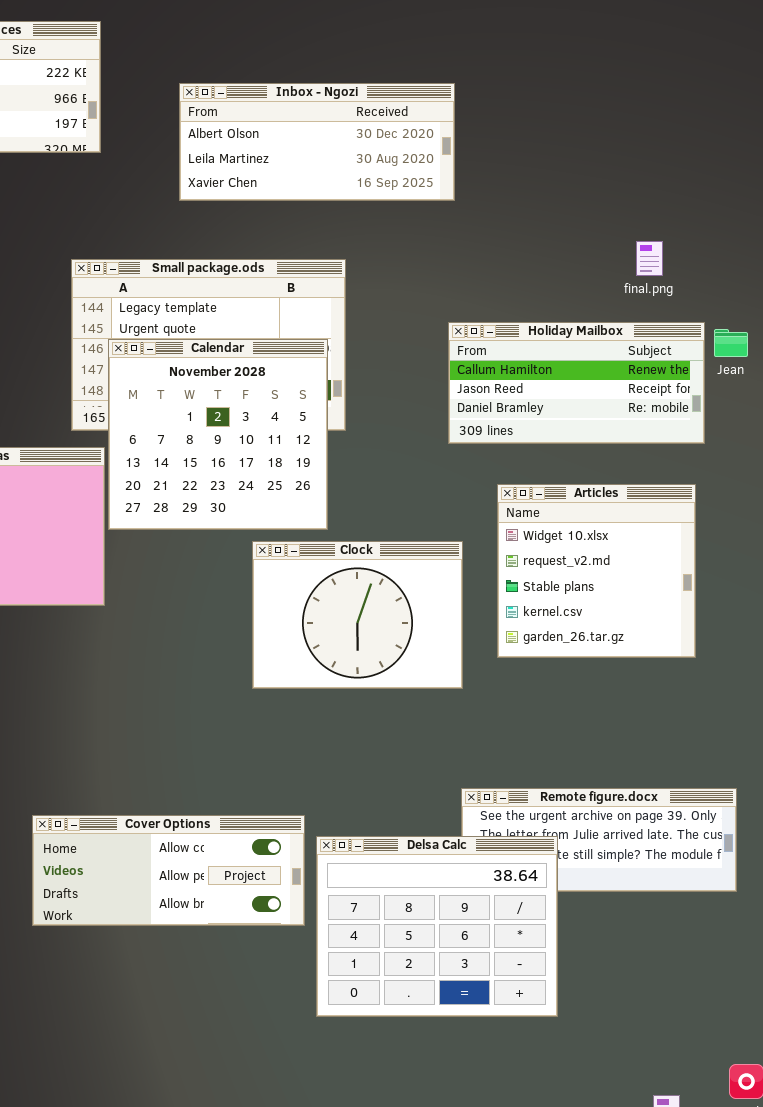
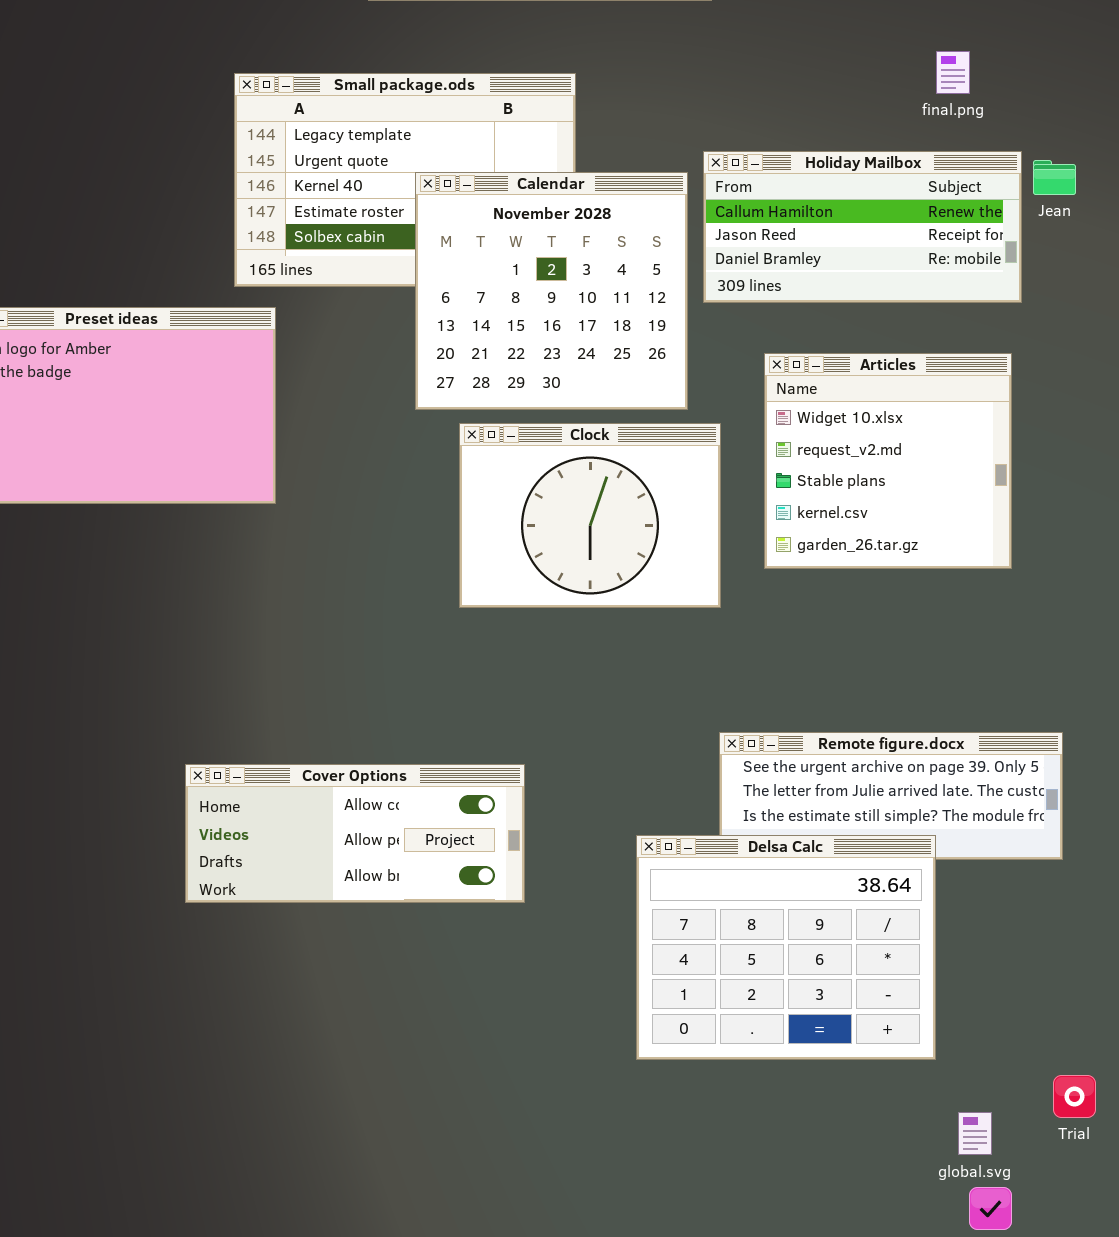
Calendar: [108,339,328,530] -> [415,172,688,410], moved
Delsa Calc: [316,836,558,1017] -> [636,835,936,1060], moved

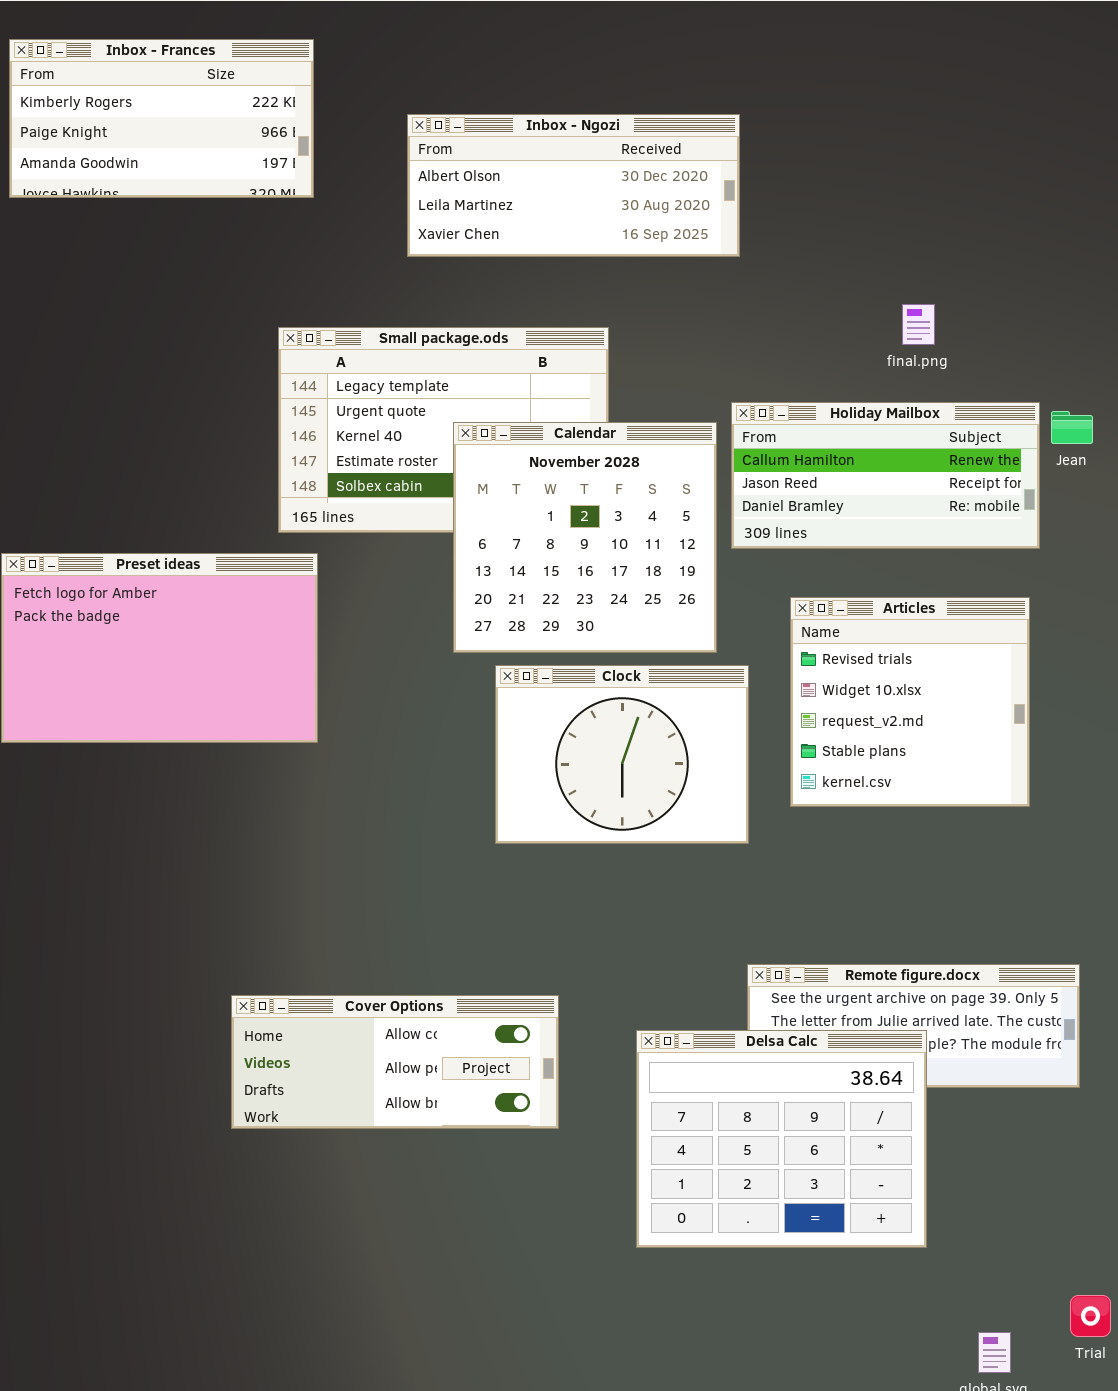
final.png: [936,51,970,94] -> [902,304,935,345], moved
Articles: [764,353,1012,569] -> [790,597,1030,807], scrolled up 1 row
Delsa Calc: [636,835,936,1060] -> [636,1030,927,1248], moved

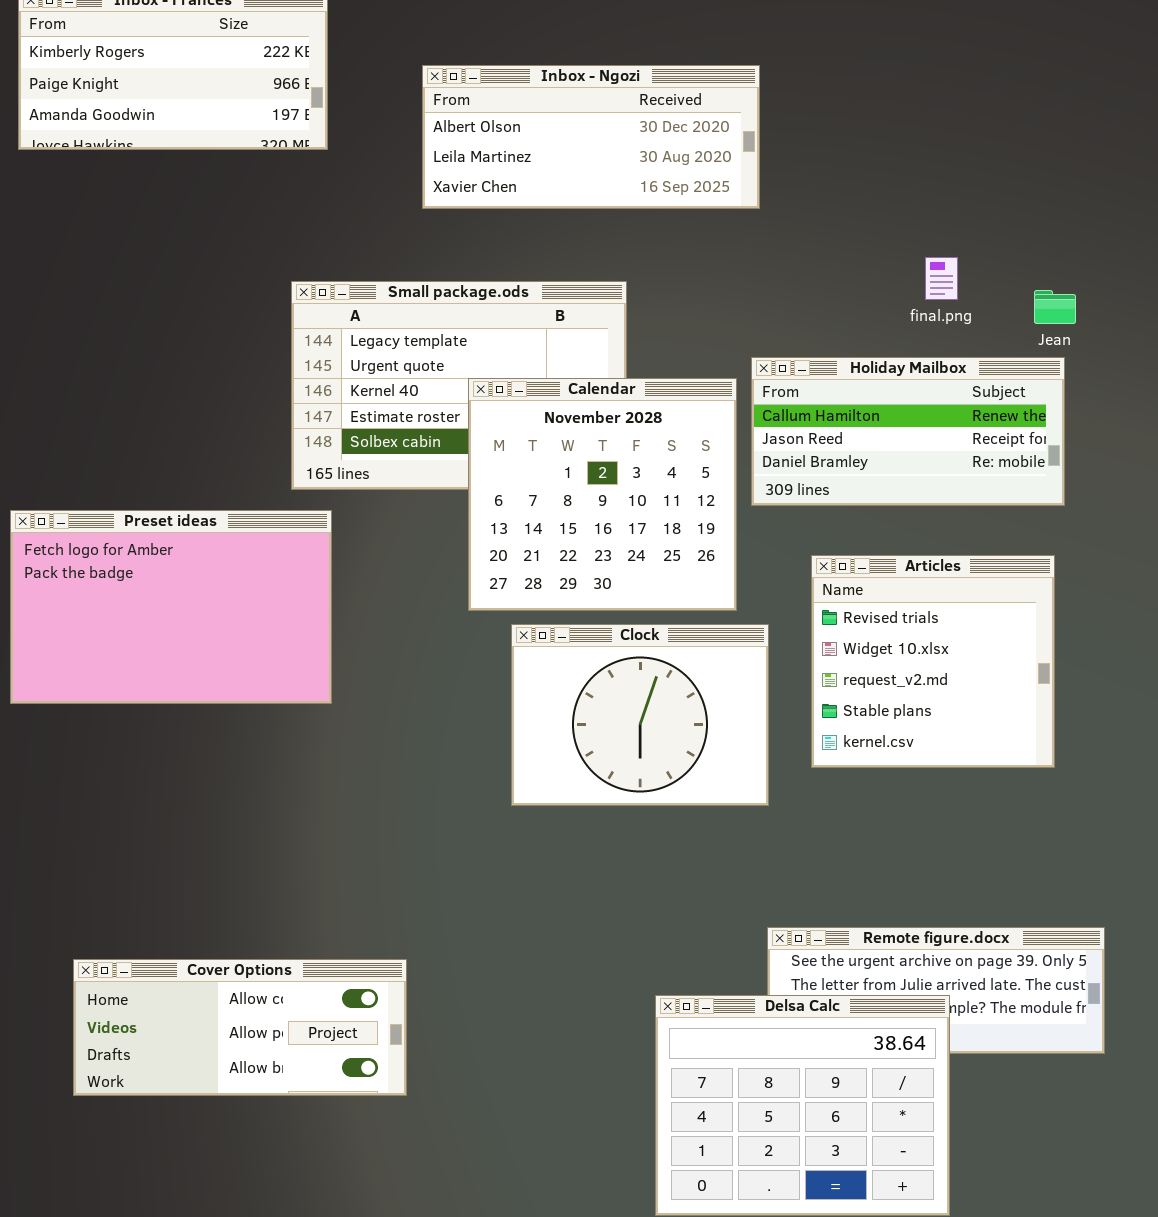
Jean: [1051,411,1093,444] -> [1034,290,1076,324], moved
Cover Options: [231,995,559,1129] -> [73,959,407,1096], moved

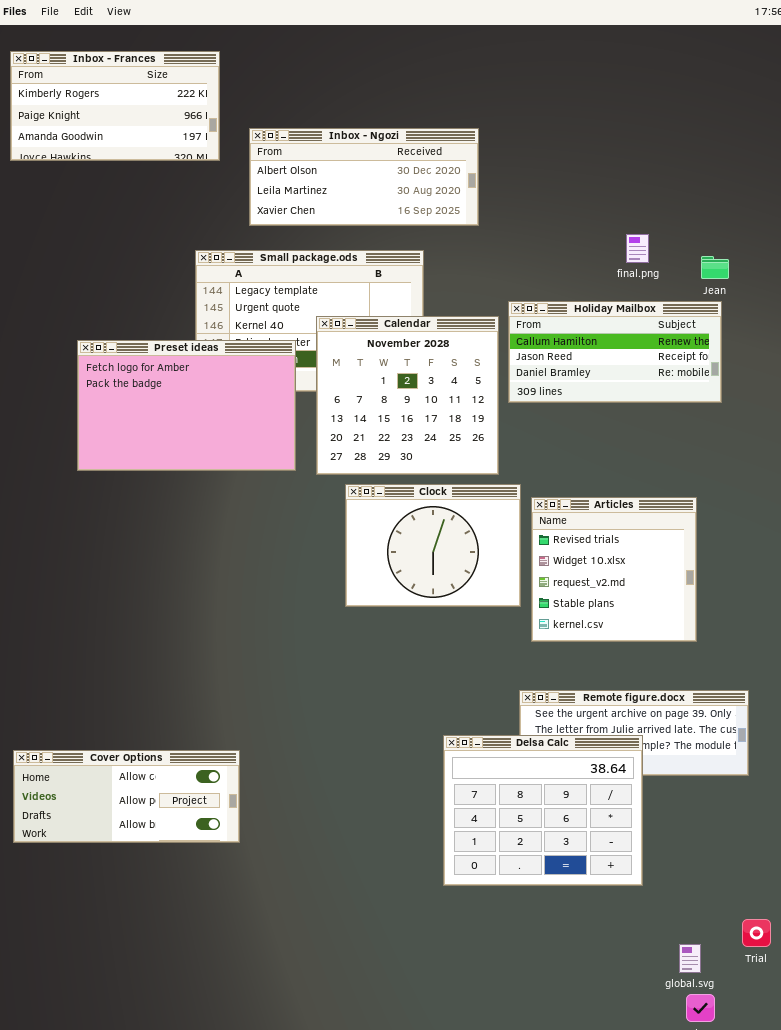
Inbox - Ngozi: [422,65,760,209] -> [249,128,479,226], moved
Preset ideas: [10,510,332,704] -> [77,340,296,471], moved
Articles: [811,555,1055,768] -> [531,497,697,642], moved
Cover Options: [73,959,407,1096] -> [13,750,240,843], moved

